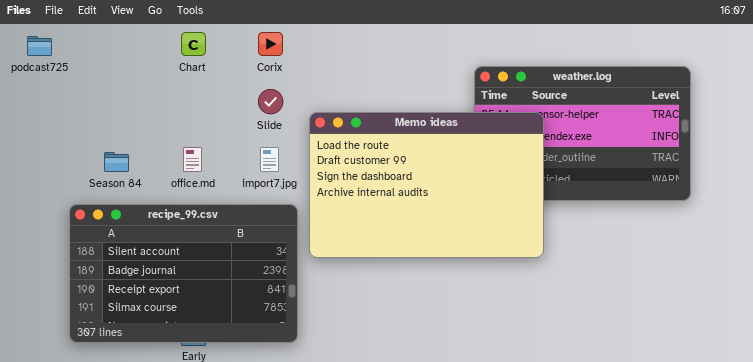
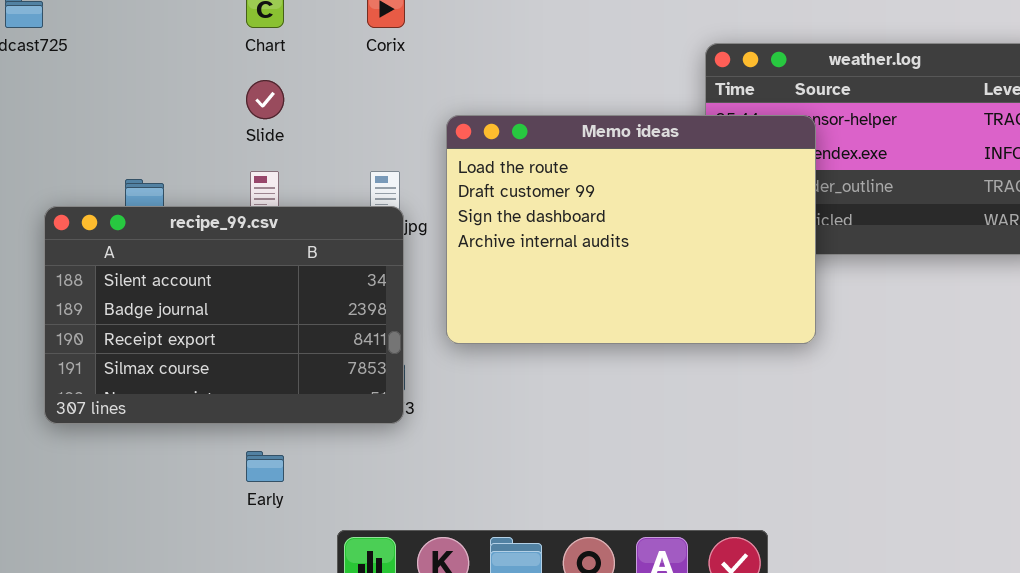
Slide: [258,89,283,114] -> [246,80,284,119], moved
recipe_99.csv: [69,204,298,343] -> [44,206,404,424], moved

